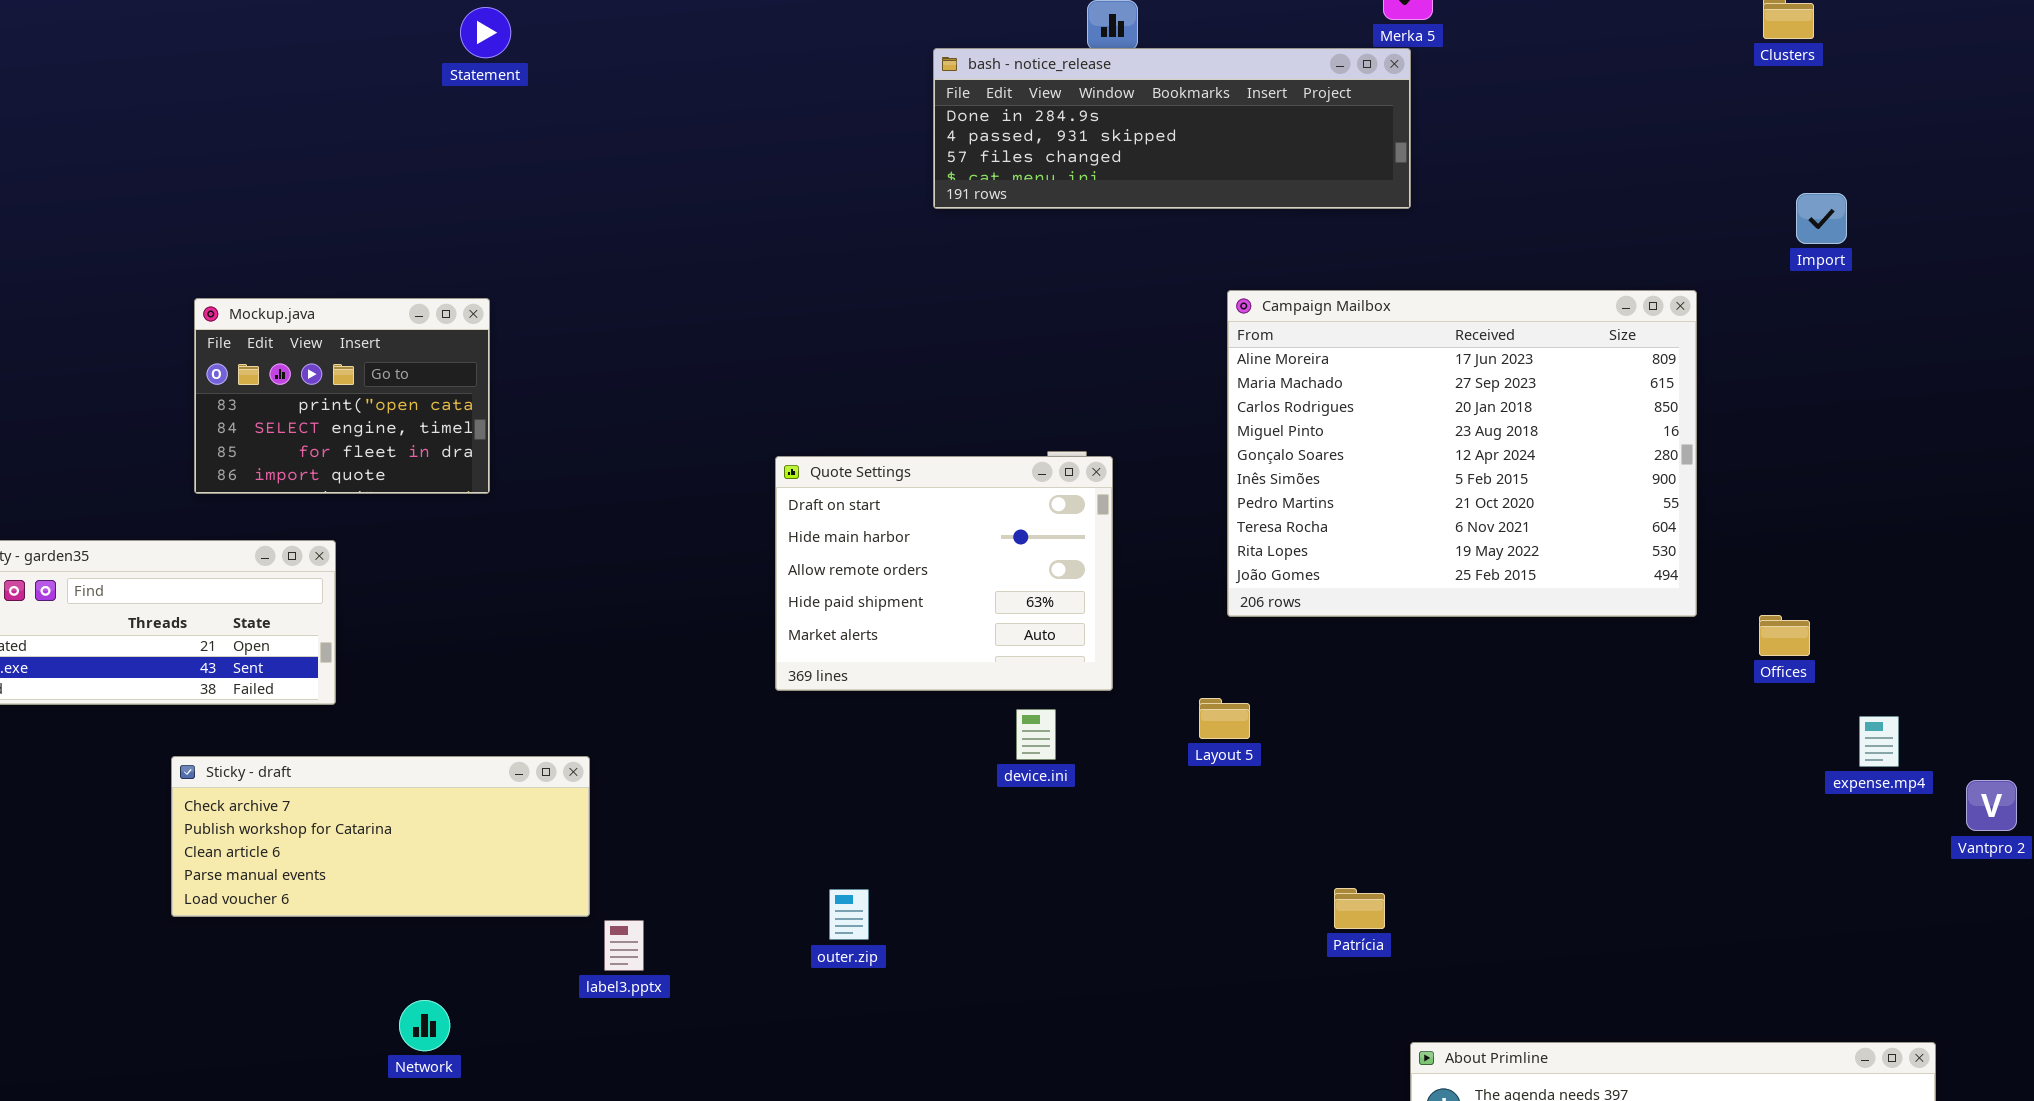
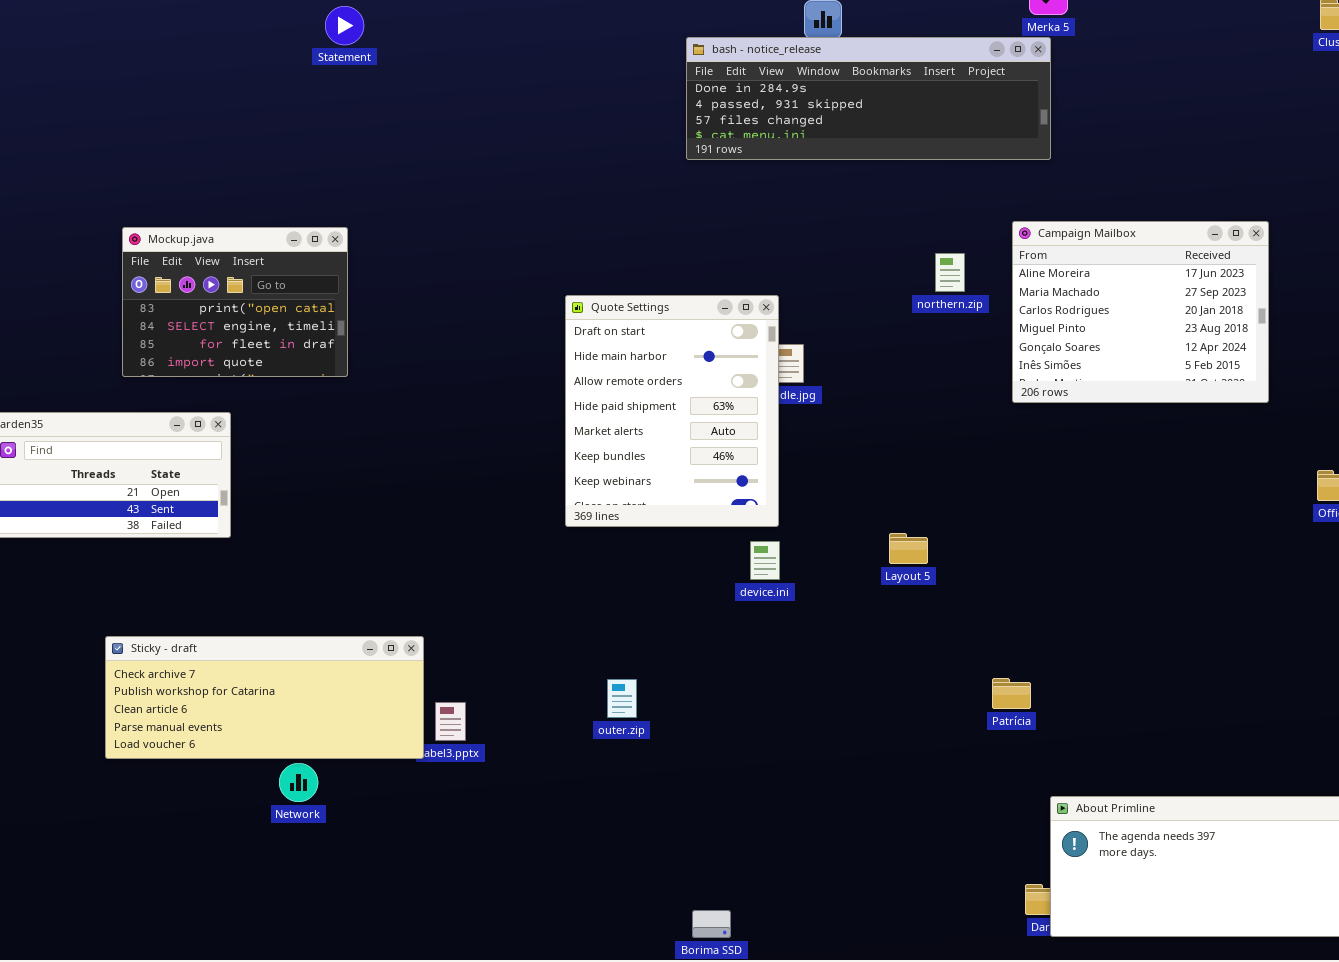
Campaign Mailbox: [1227,290,1697,617] -> [1012,221,1269,403], resized
Quote Settings: [775,456,1113,691] -> [565,295,779,527], resized
Sticky - draft: [171,756,590,917] -> [105,636,424,759], moved

